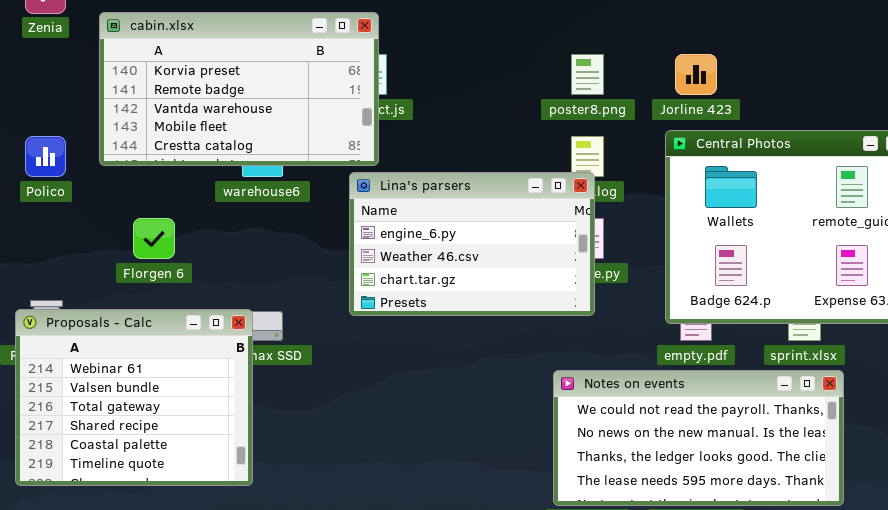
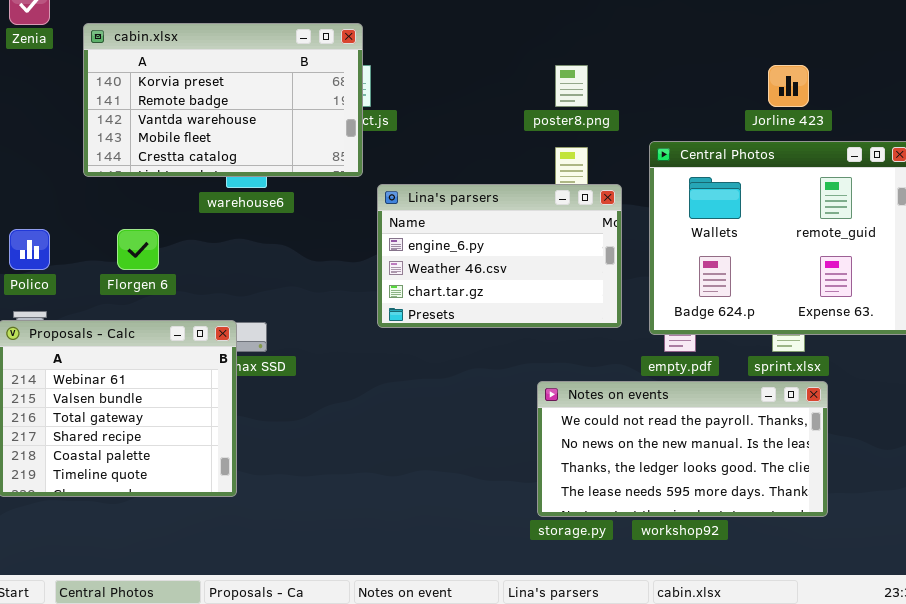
Jorline 423: [675,54,717,95] -> [768,65,809,107], moved
Polico: [25,136,66,177] -> [9,229,50,270], moved
Lina's parsers: [349,172,595,316] -> [377,184,622,328], moved

